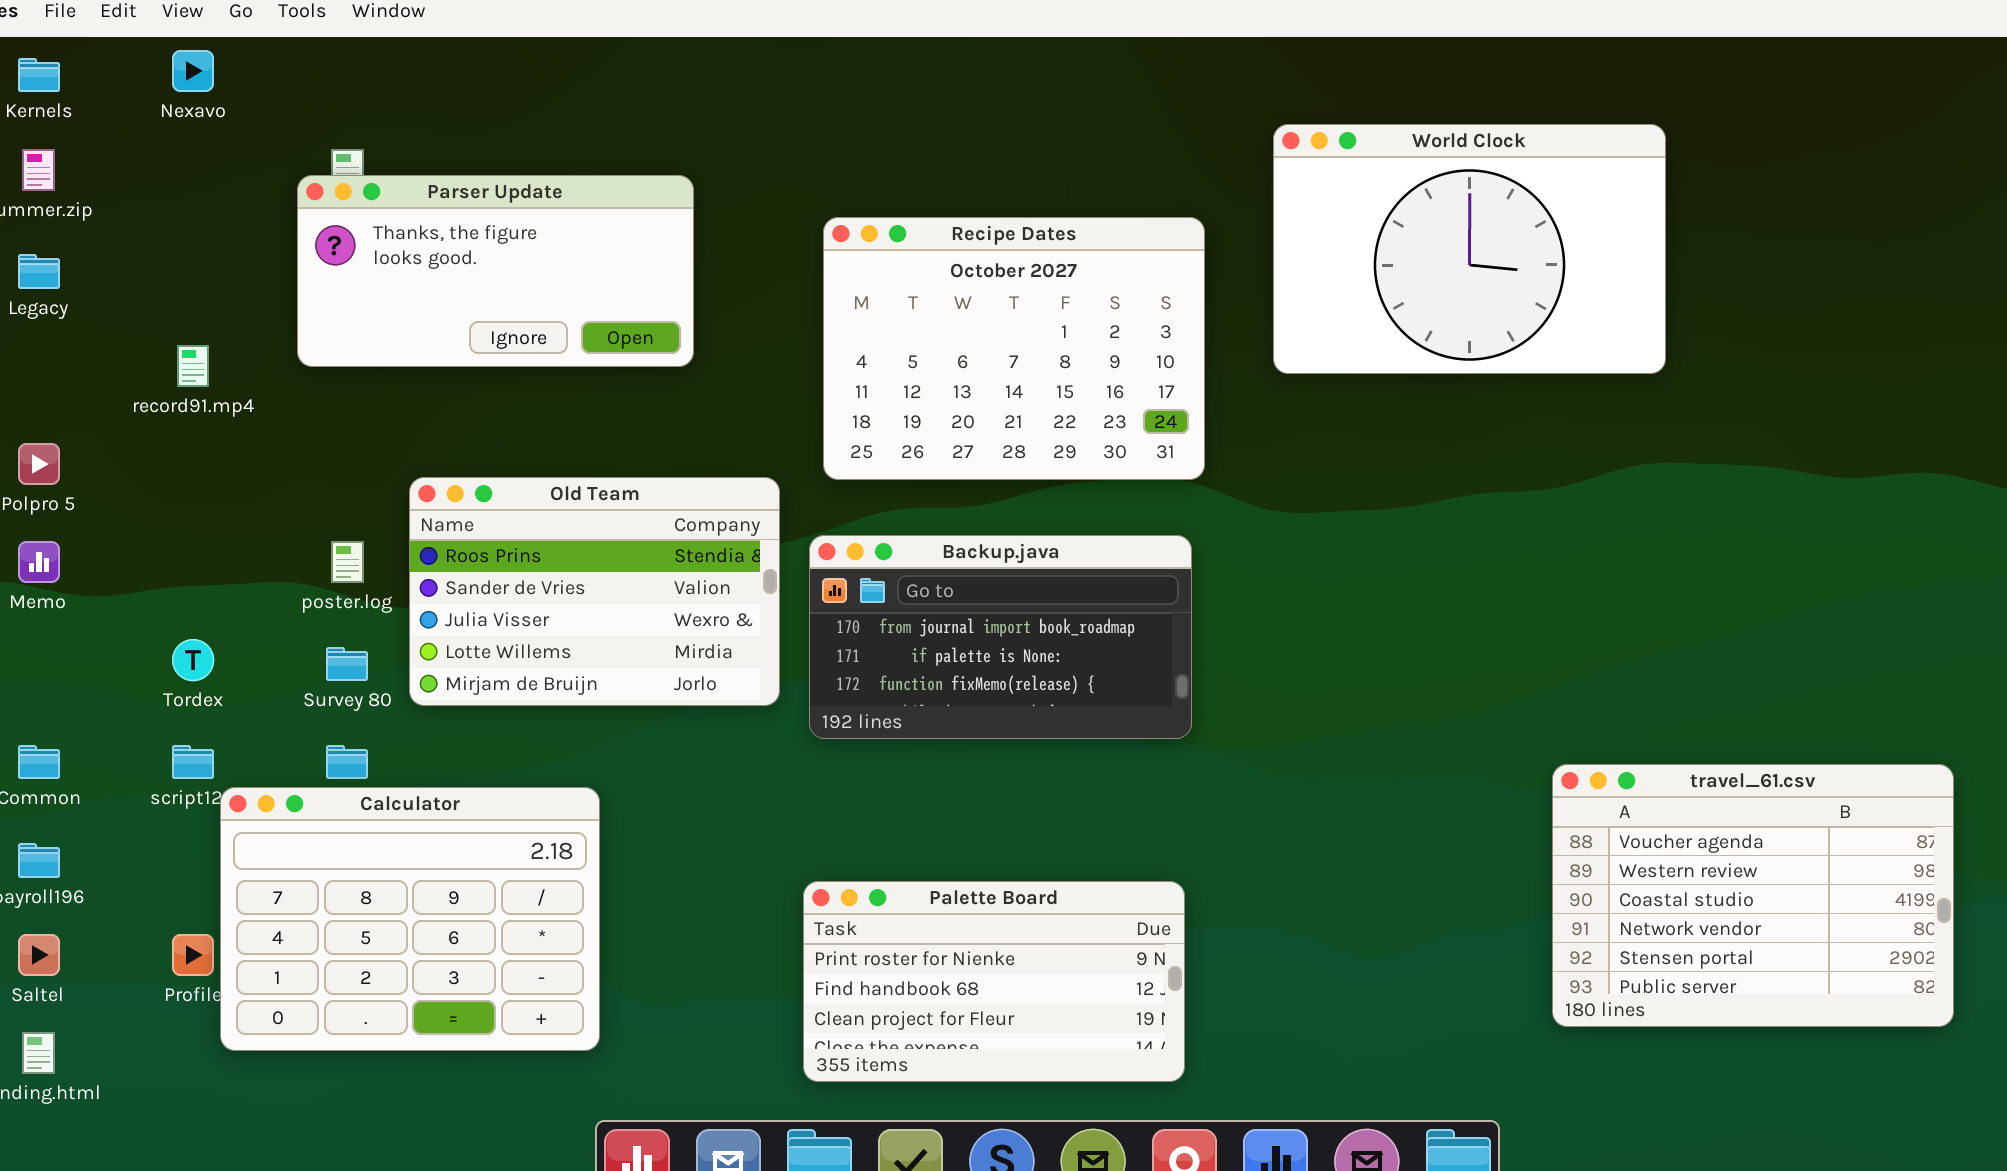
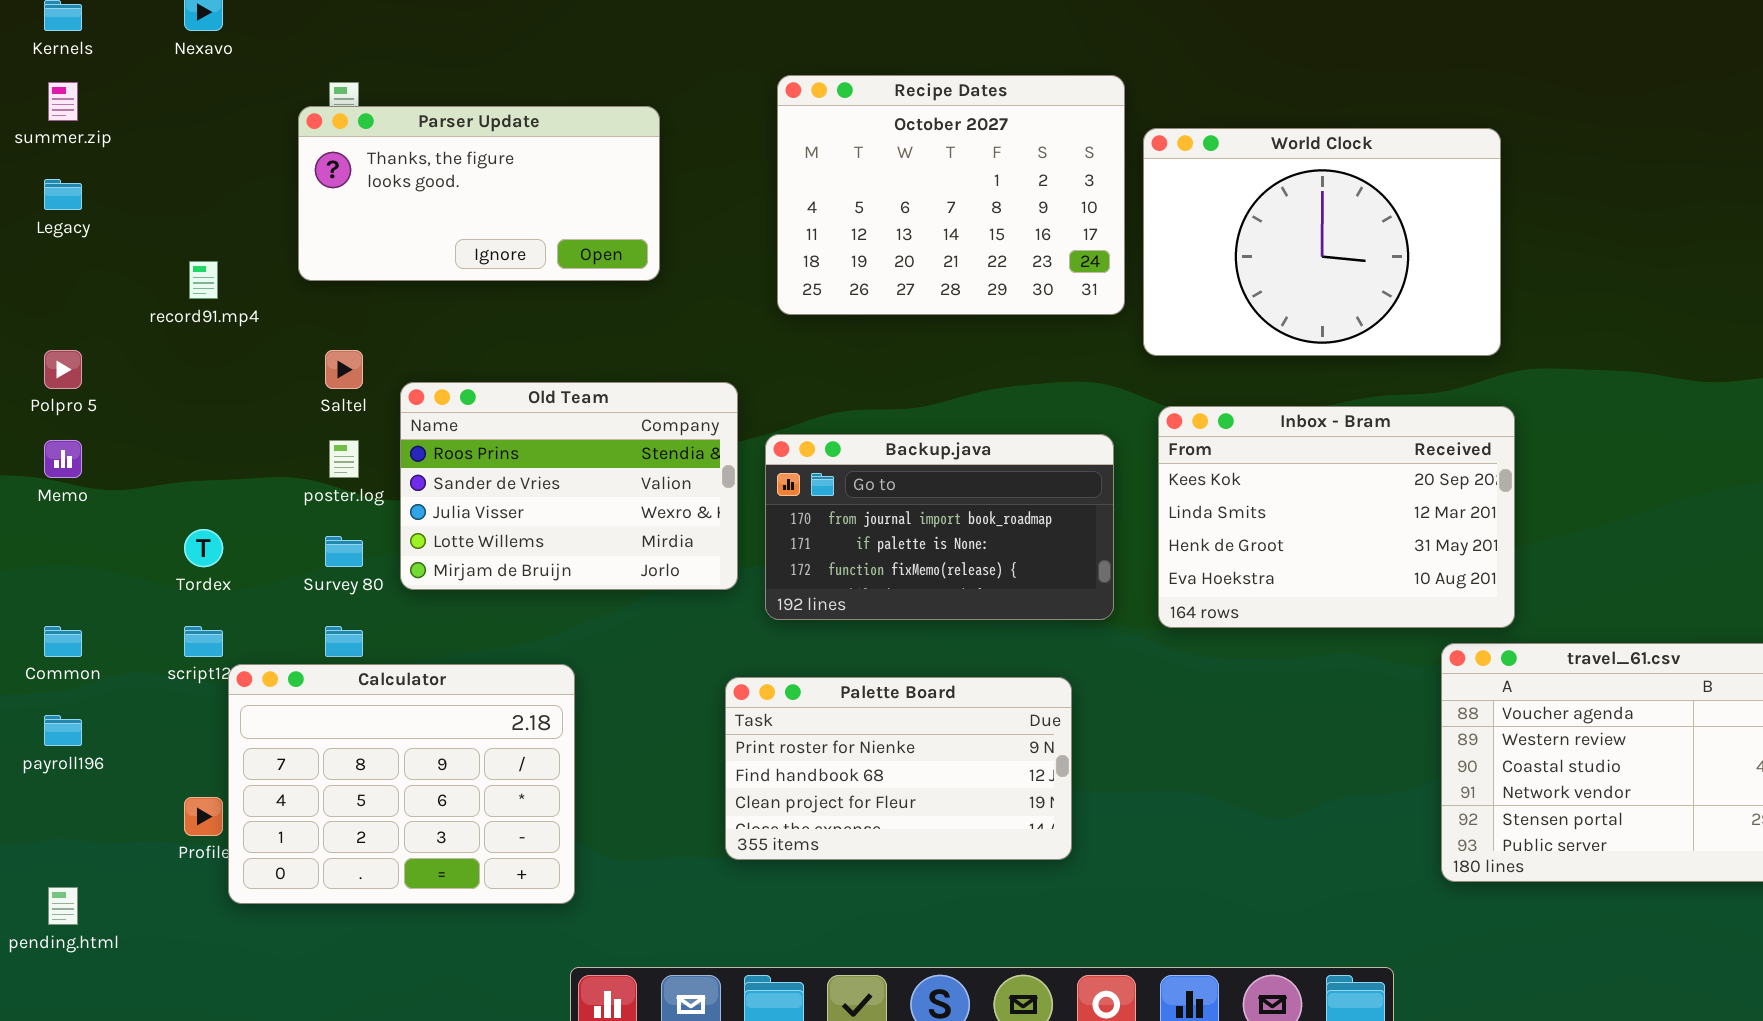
World Clock: [1273,124,1666,374] -> [1143,128,1501,356], moved
Recipe Dates: [823,217,1205,480] -> [777,75,1125,315], moved
Inbox - Bram: none -> [1158,406,1515,628], opened
Palette Board: [803,881,1185,1082] -> [725,677,1072,860], moved
Saltel: [18,934,60,976] -> [325,350,363,389], moved

